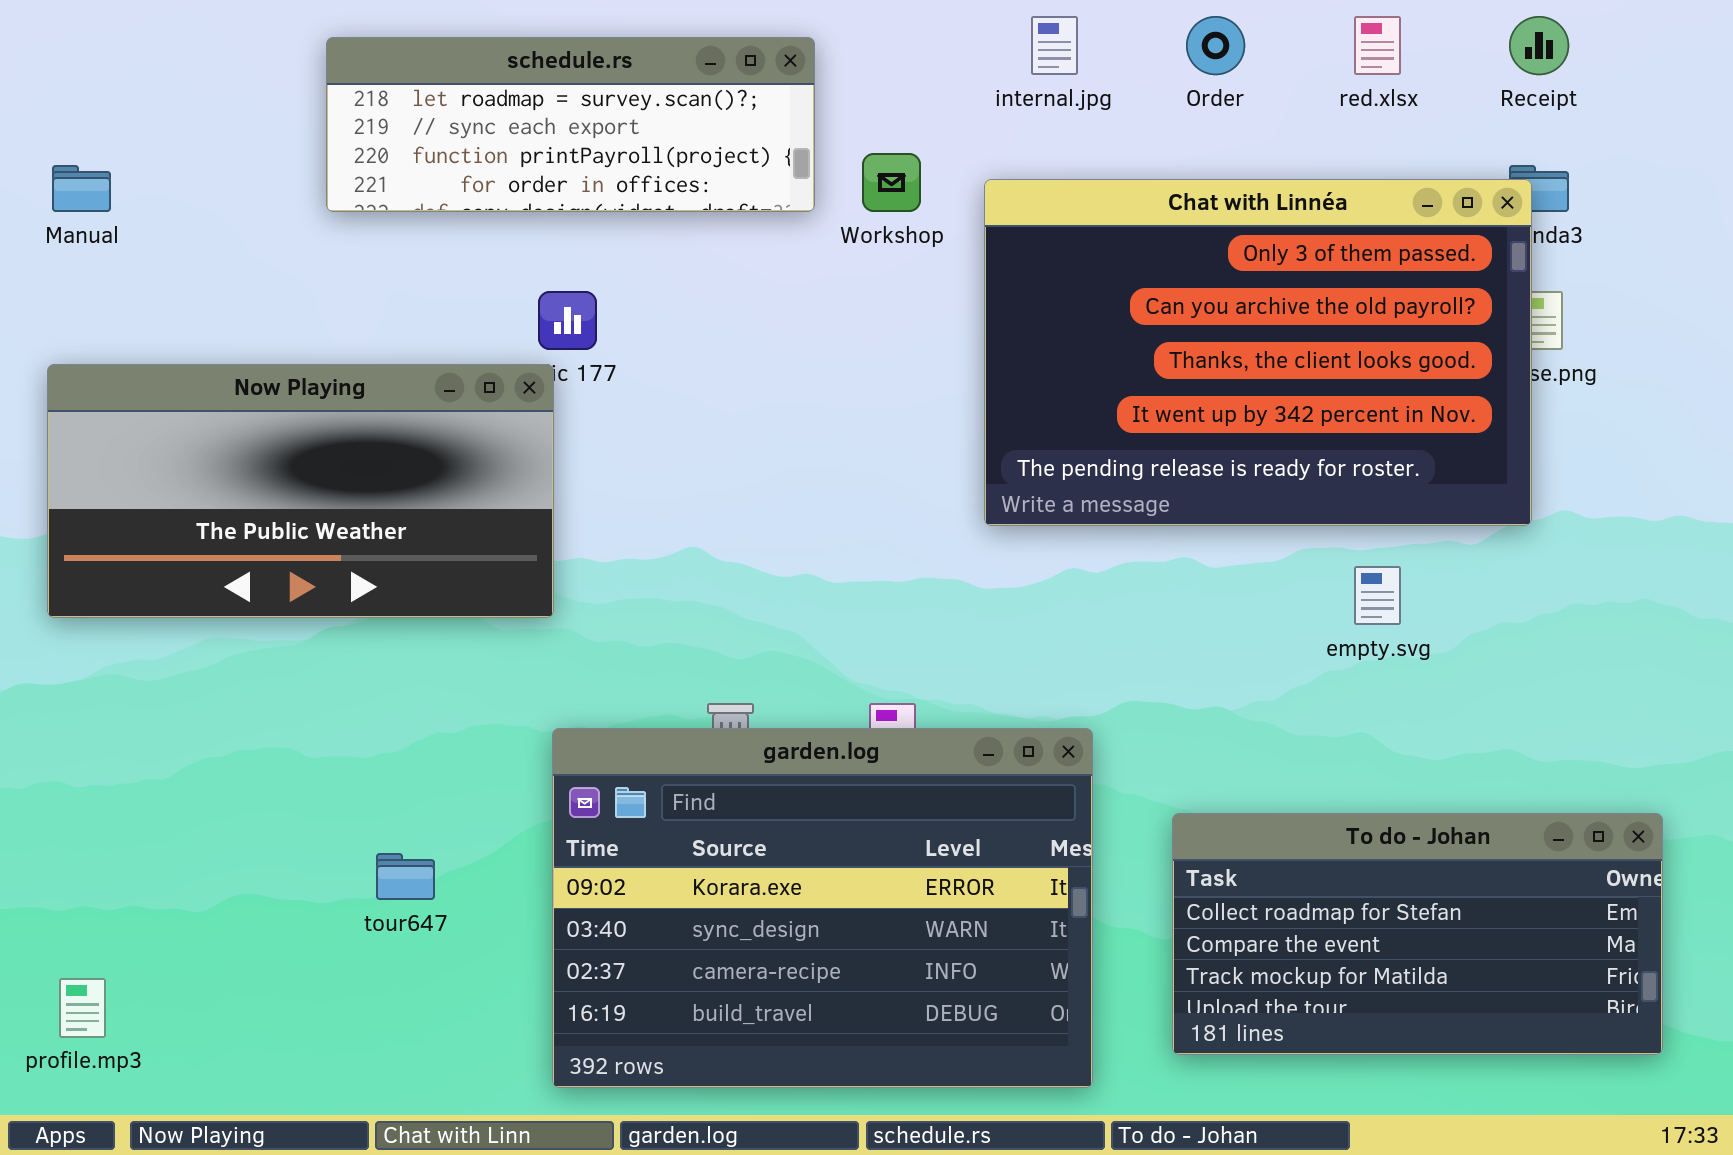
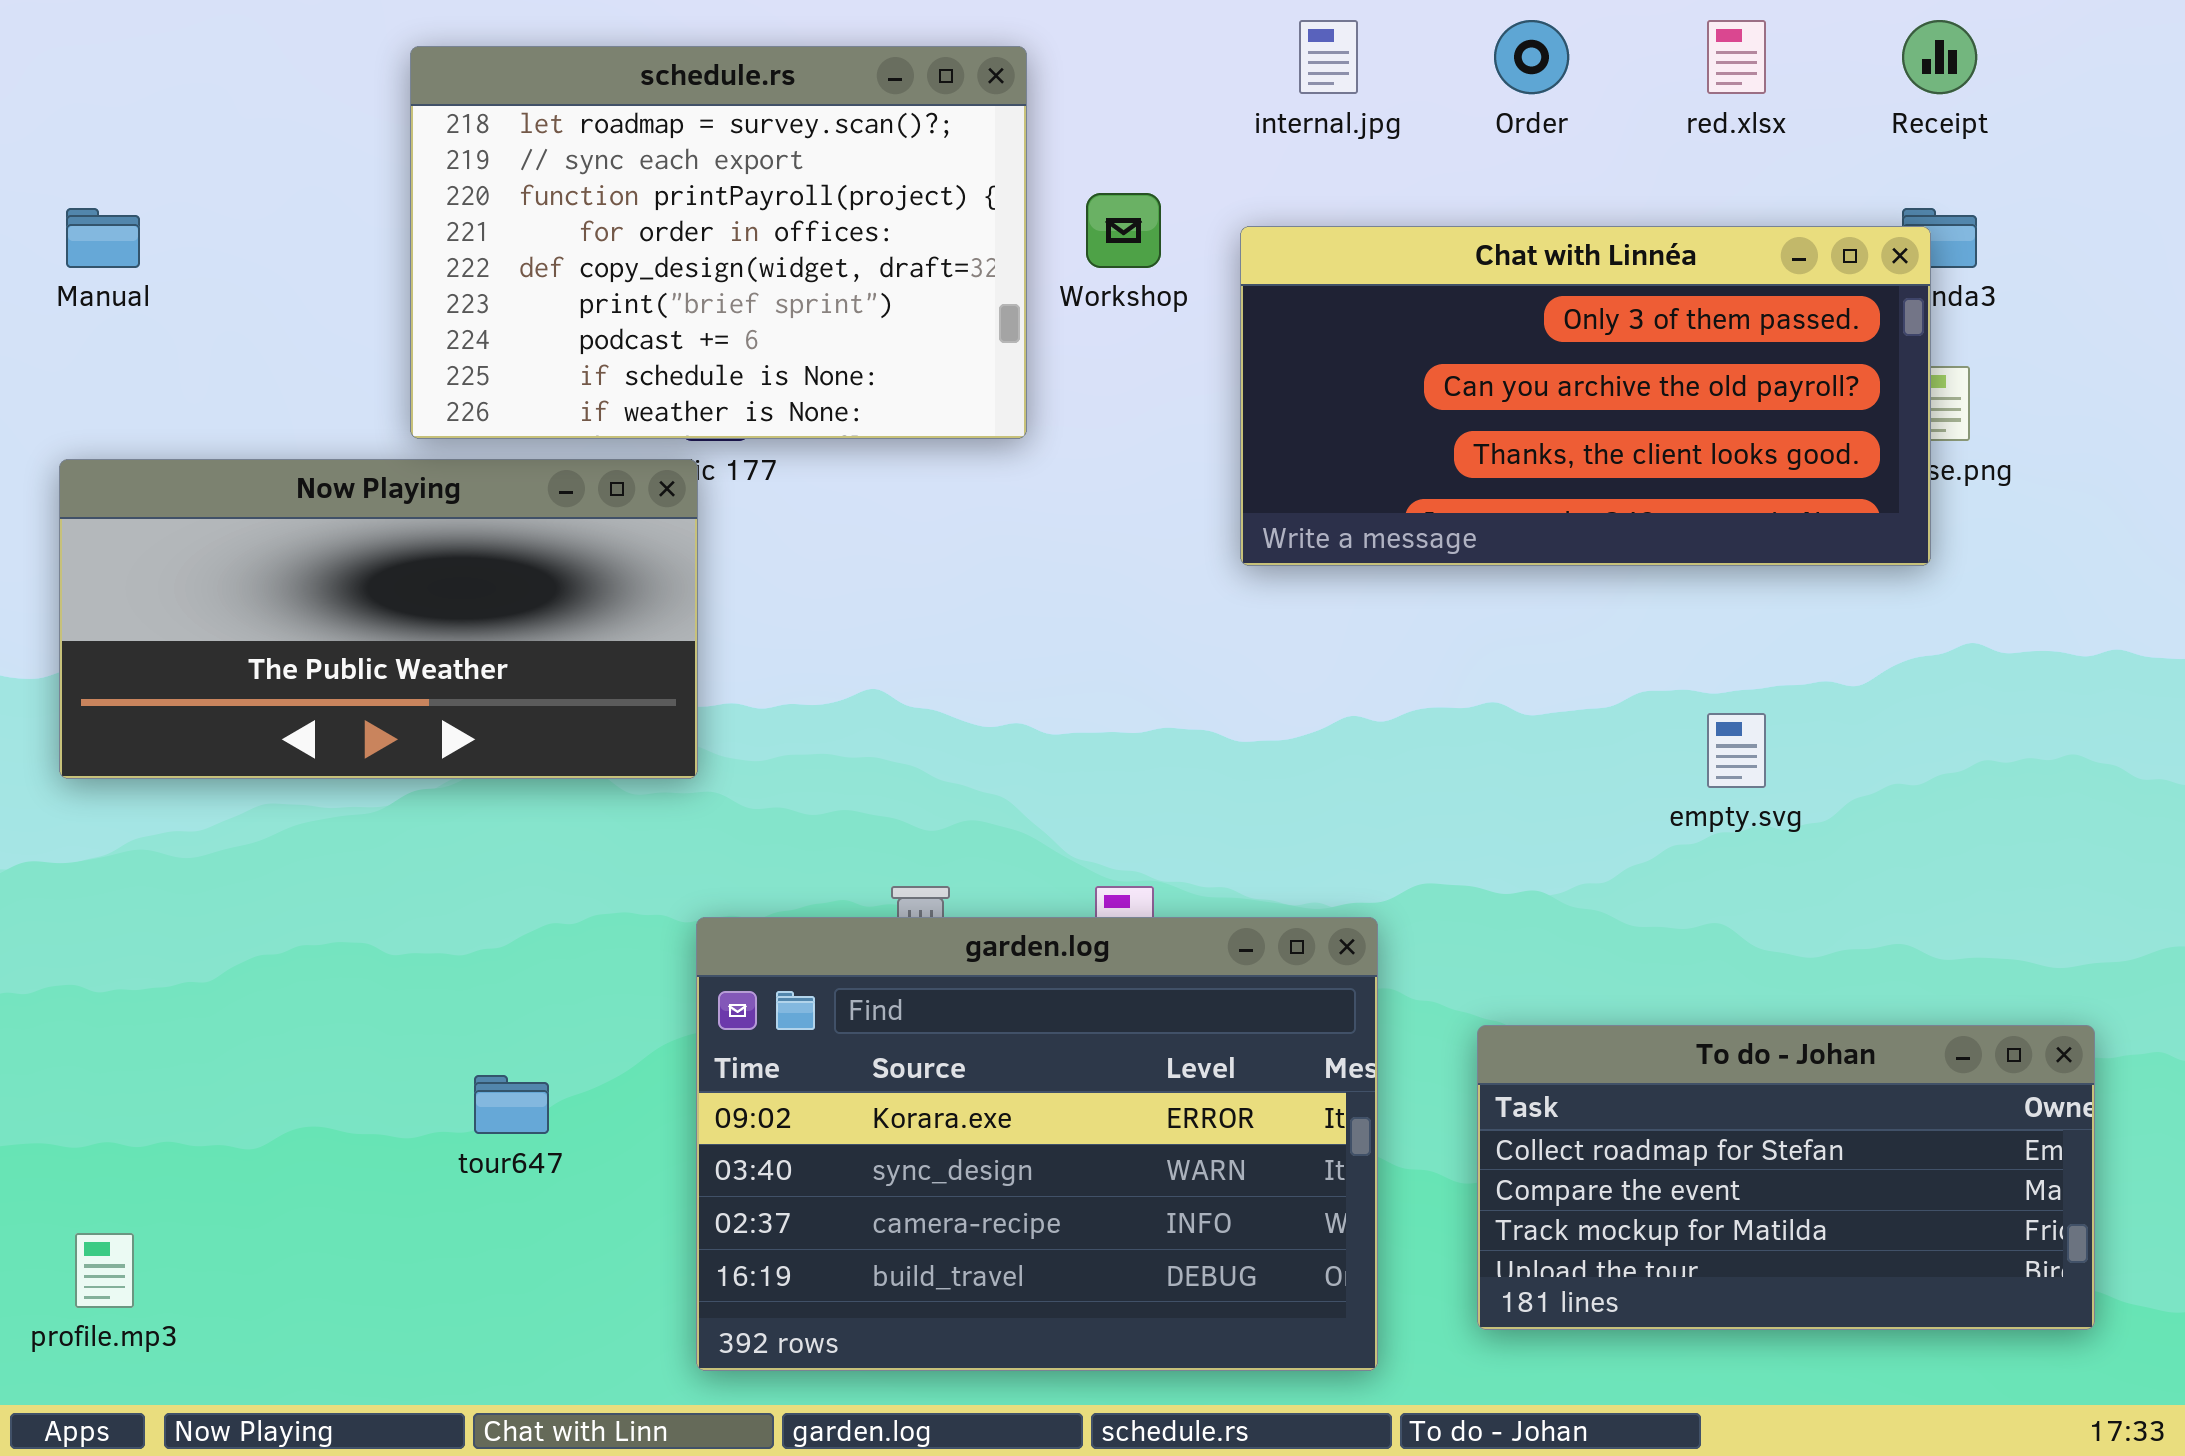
schedule.rs: [326,37,815,212] -> [410,46,1027,439], resized
Chat with Linnéa: [984,179,1532,526] -> [1240,226,1931,566], resized

